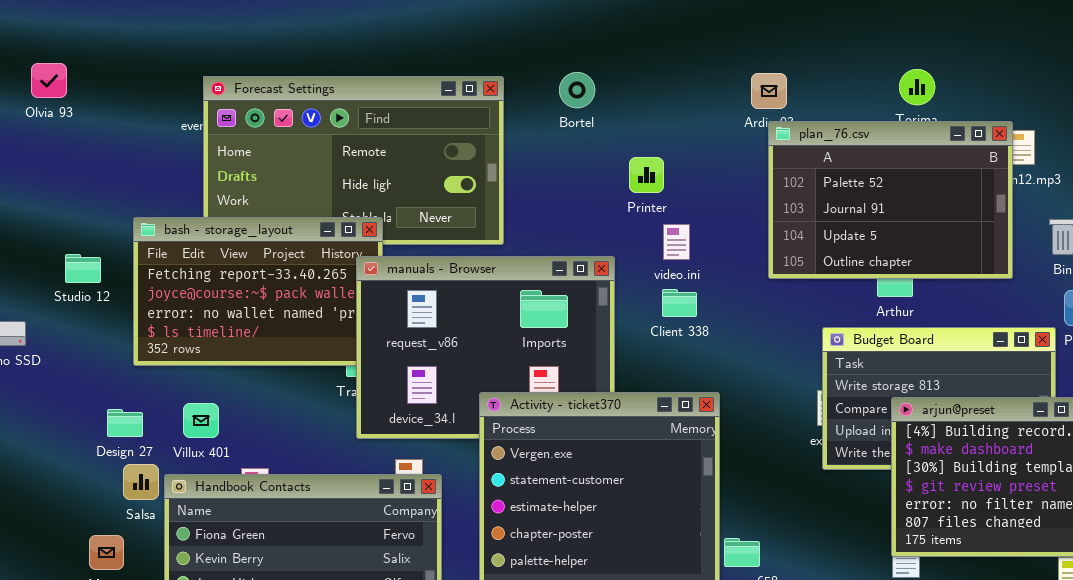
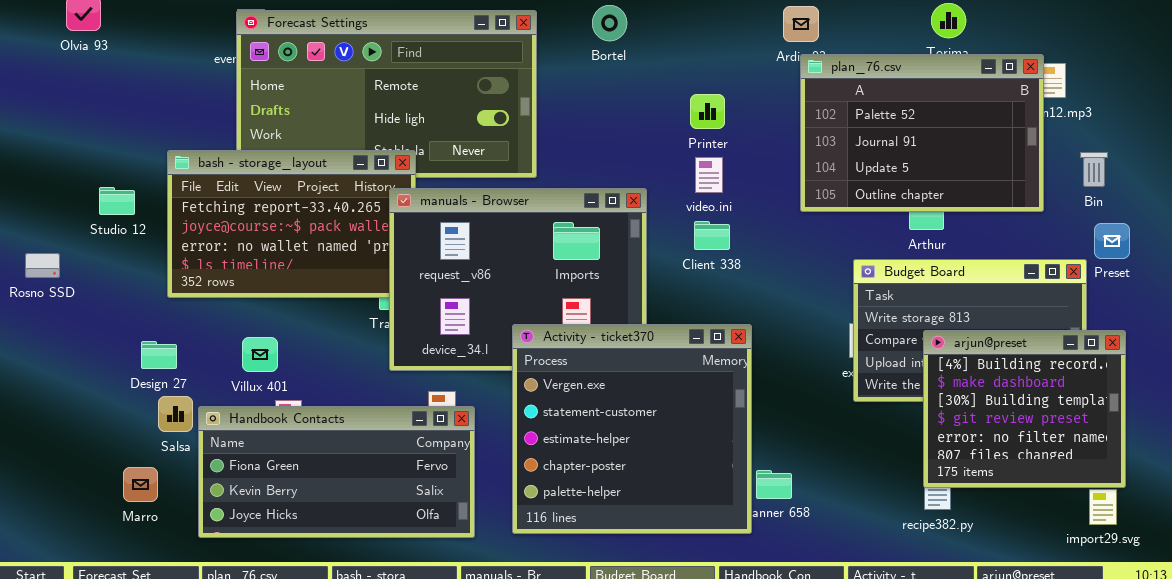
Printer: [629,157,664,193] -> [690,94,725,129], moved
Villux 401: [183,403,219,438] -> [242,337,278,372], moved

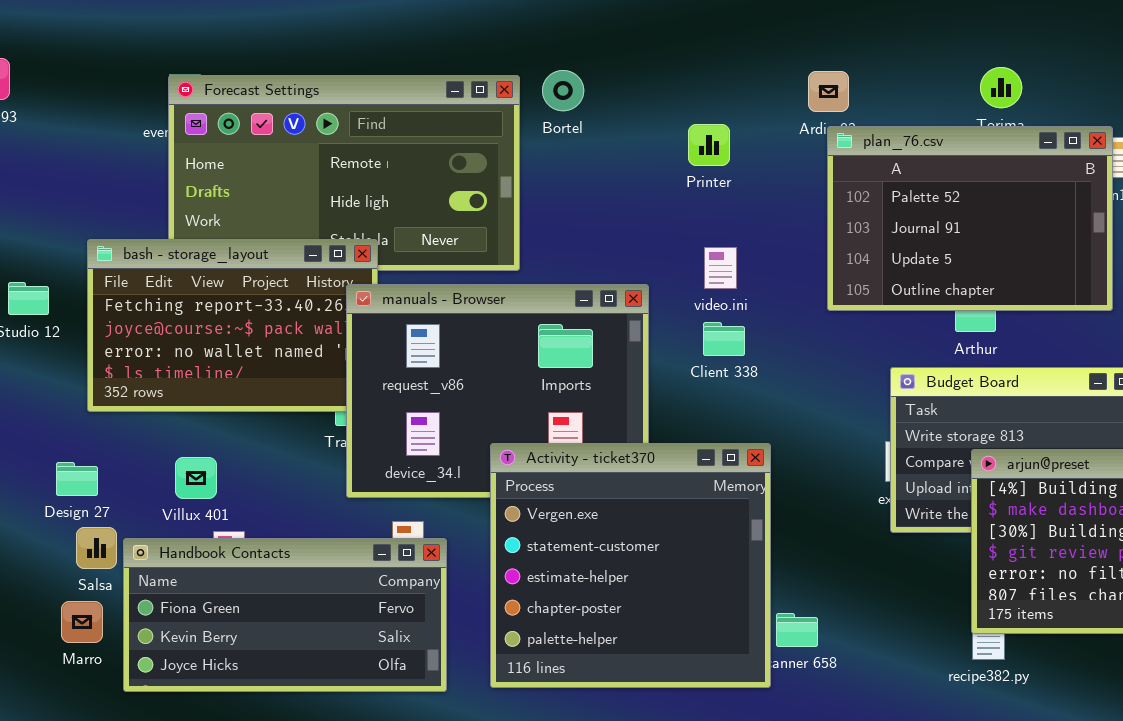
Bortel: [592,5,627,41] -> [542,70,584,111], moved
Printer: [690,94,725,129] -> [688,124,730,166], moved
Marro: [123,467,158,502] -> [61,601,103,643], moved

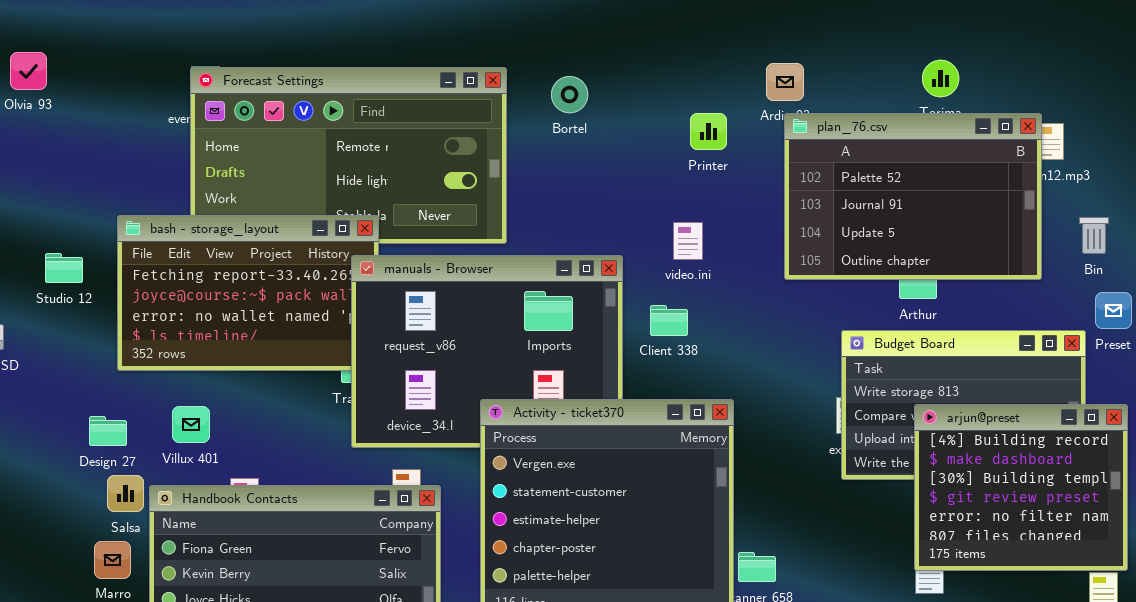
Bortel: [542,70,584,111] -> [551,76,588,113], moved
Printer: [688,124,730,166] -> [690,113,727,150], moved
Client 338: [703,322,745,356] -> [650,305,688,336], moved
Villux 401: [175,457,217,499] -> [172,406,210,443], moved

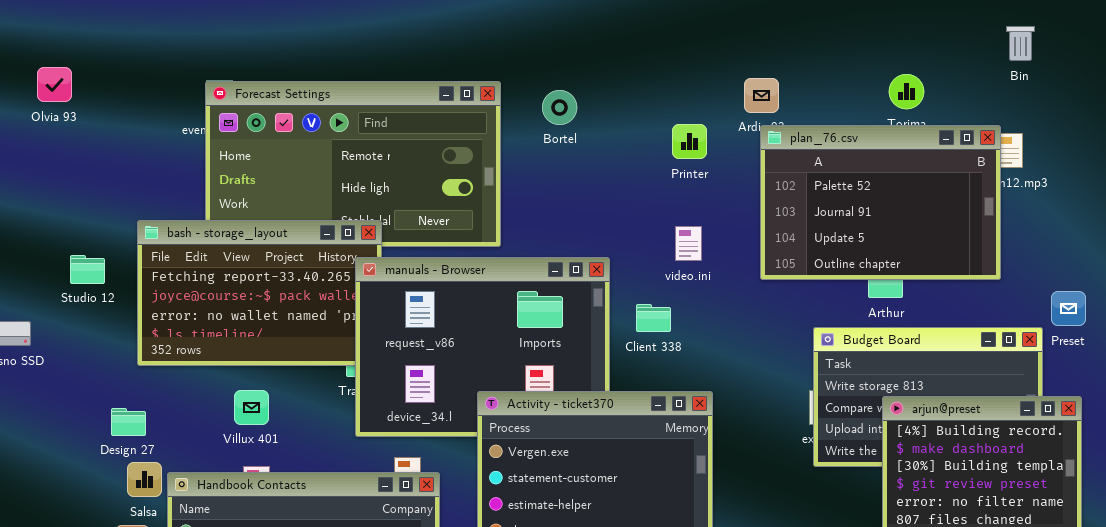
Bin: [1079,217,1109,254] -> [1006,26,1035,61], moved
video.ini: [673,222,703,260] -> [675,226,702,261], moved
Villux 401: [172,406,210,443] -> [234,390,269,425], moved

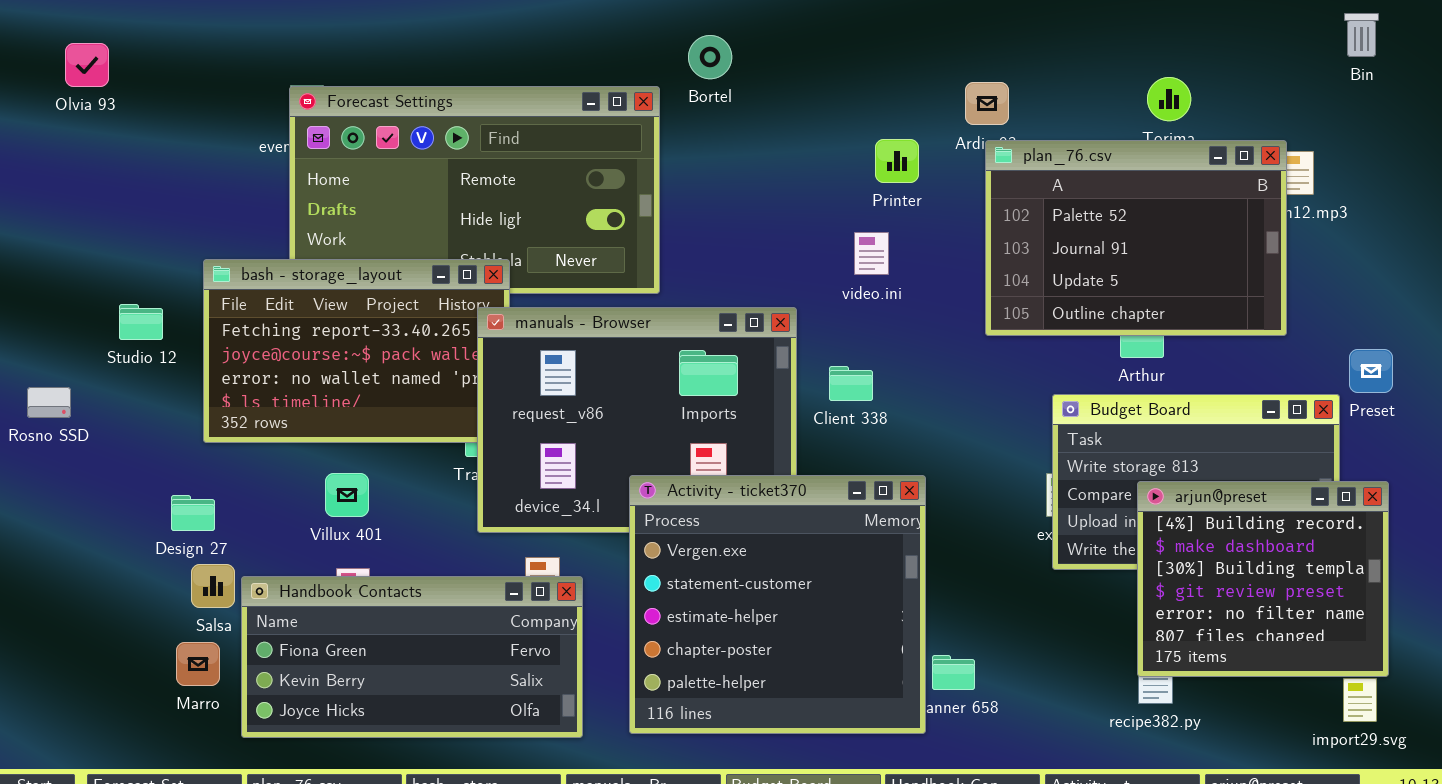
Bin: [1006,26,1035,61] -> [1344,13,1379,57], moved
Olvia 93: [37,67,72,102] -> [65,43,109,87], moved
Bortel: [542,90,577,125] -> [688,35,732,79], moved
video.ini: [675,226,702,261] -> [854,232,889,275], moved

